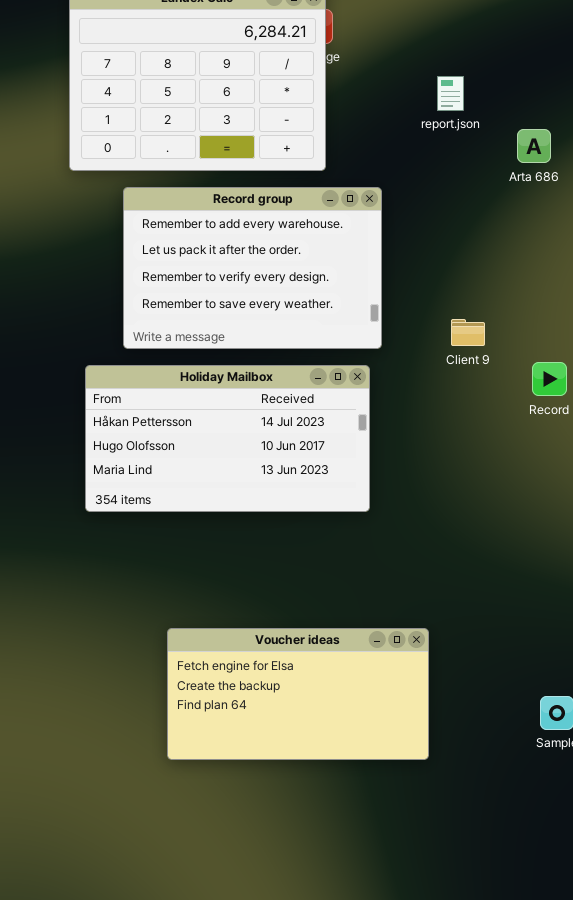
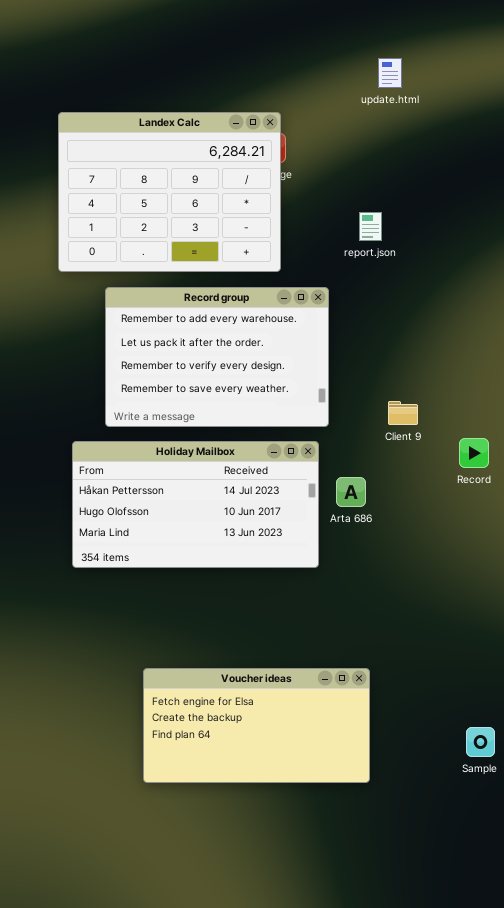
report.json: [437,76,464,111] -> [359,212,382,241], moved
Arta 686: [517,129,551,163] -> [336,477,366,507], moved

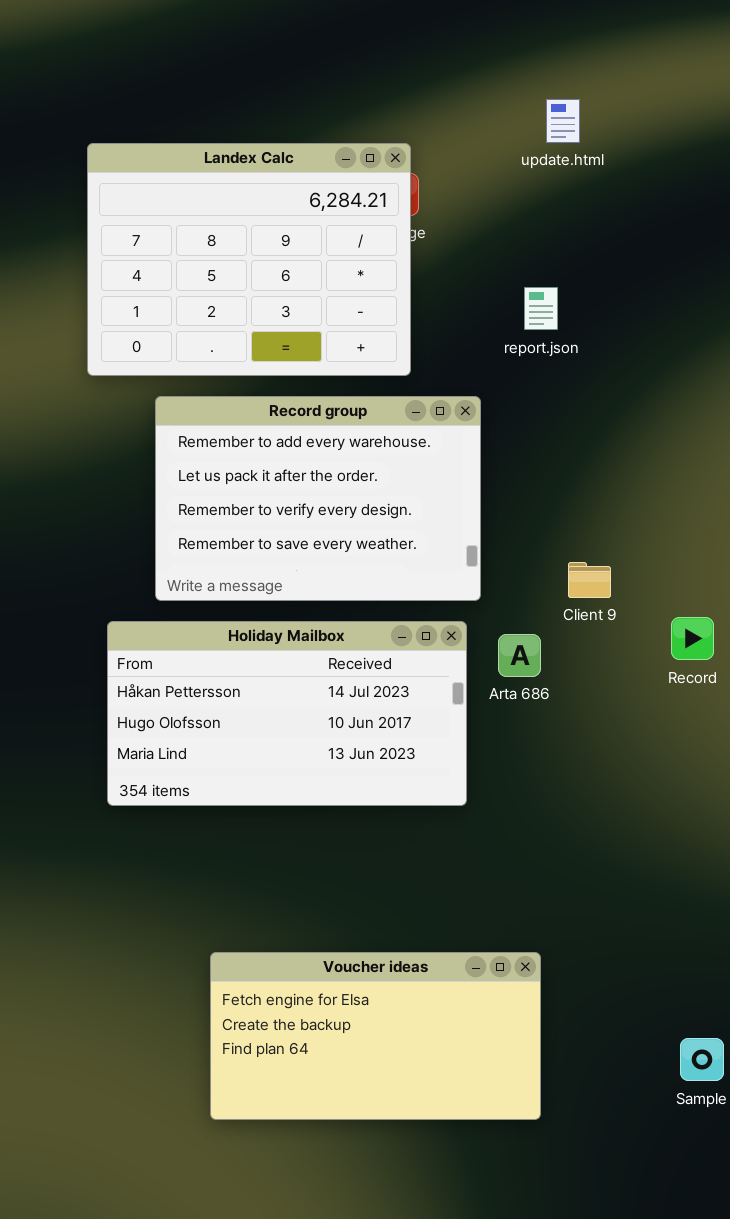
update.html: [378,58,402,88] -> [546,99,580,143], moved
Arta 686: [336,477,366,507] -> [498,634,541,677], moved

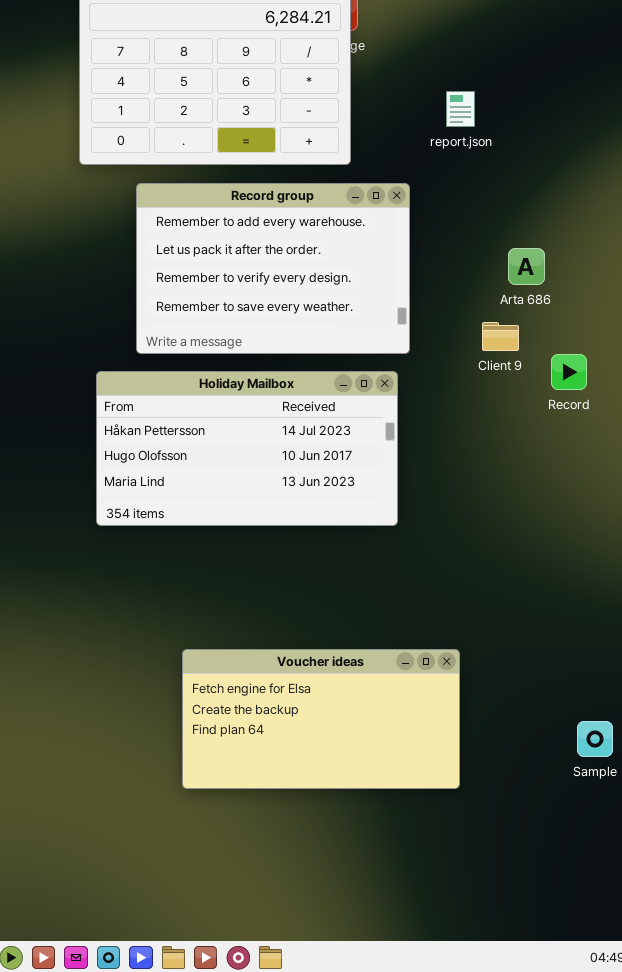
Record: [671,617,714,660] -> [551,354,587,390], moved
Arta 686: [498,634,541,677] -> [508,248,545,285], moved

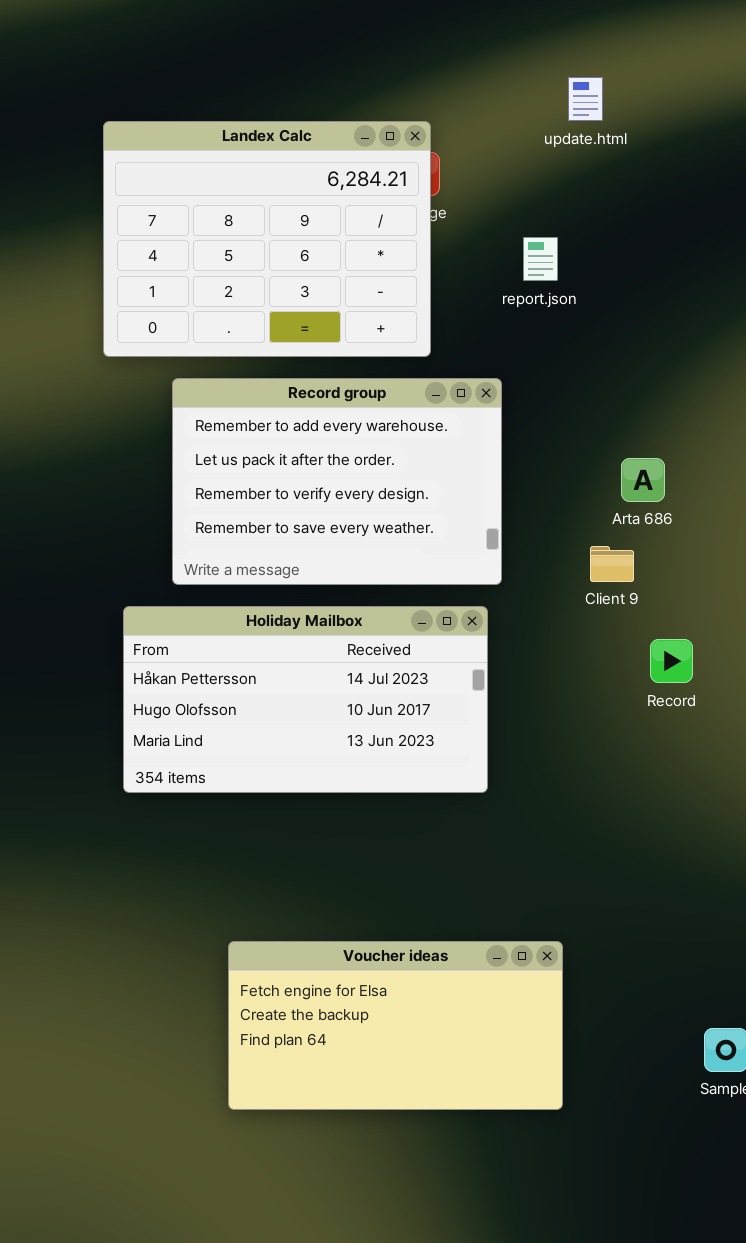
report.json: [446,91,475,127] -> [523,237,558,281], moved
Record: [551,354,587,390] -> [650,639,693,683], moved

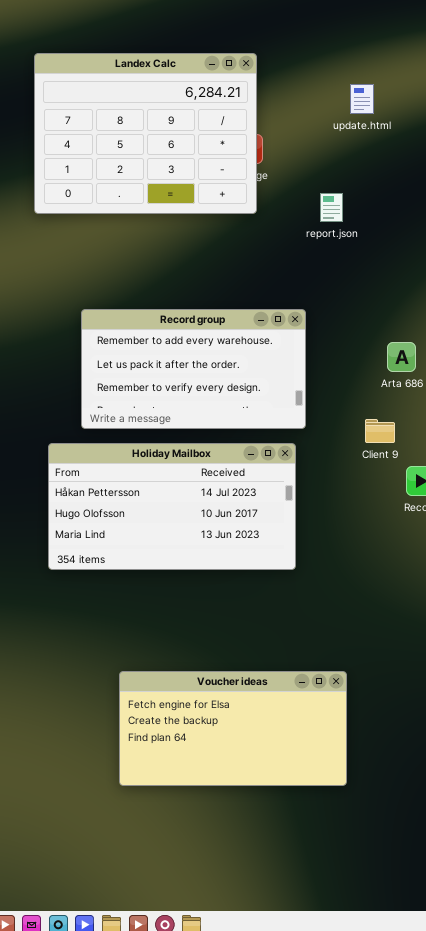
Landex Calc: [103,121,431,357] -> [34,53,257,214], moved
Record group: [172,378,502,585] -> [81,309,306,429], resized
Client 9: [590,546,634,582] -> [365,419,395,443], moved

